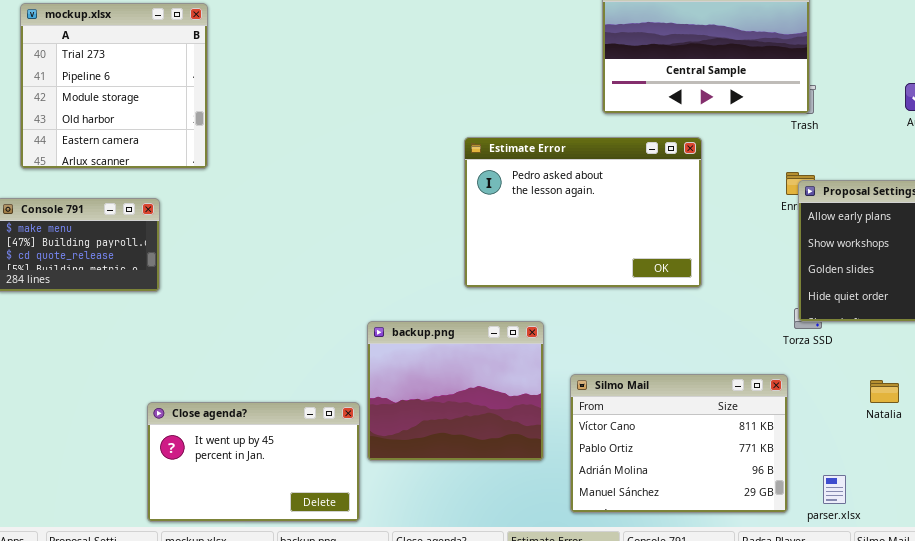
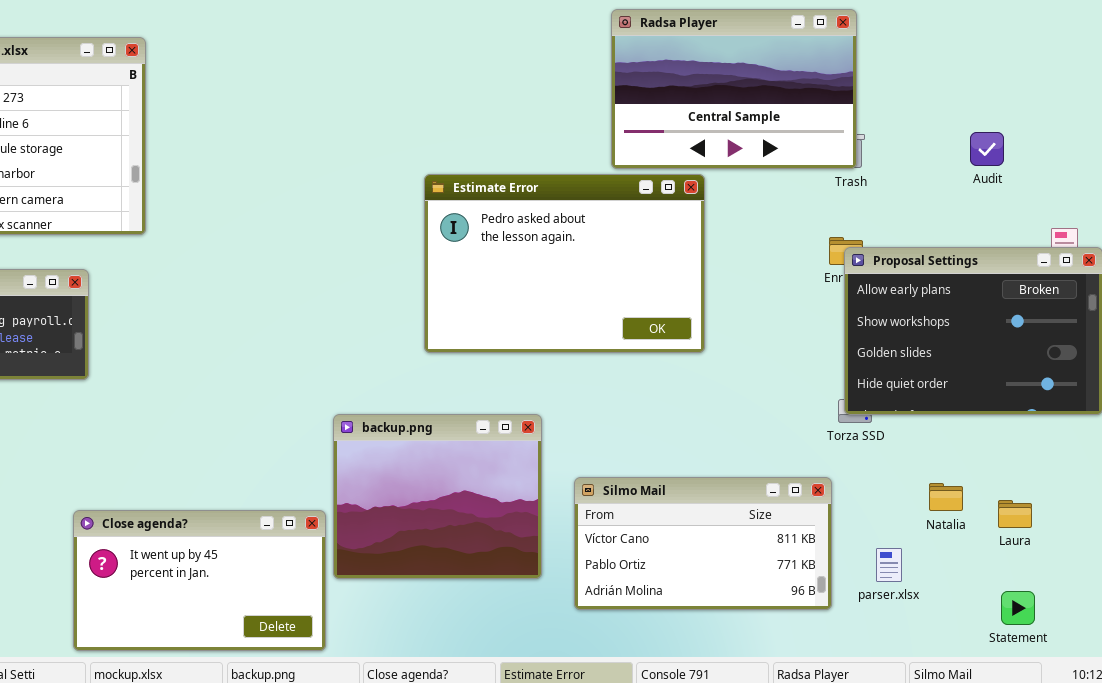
Estimate Error: [464,137,702,288] -> [424,174,705,353], moved
Silmo Mail: [570,374,788,513] -> [574,477,832,610], resized
parser.xlsx: [823,475,846,504] -> [876,548,902,582], moved

